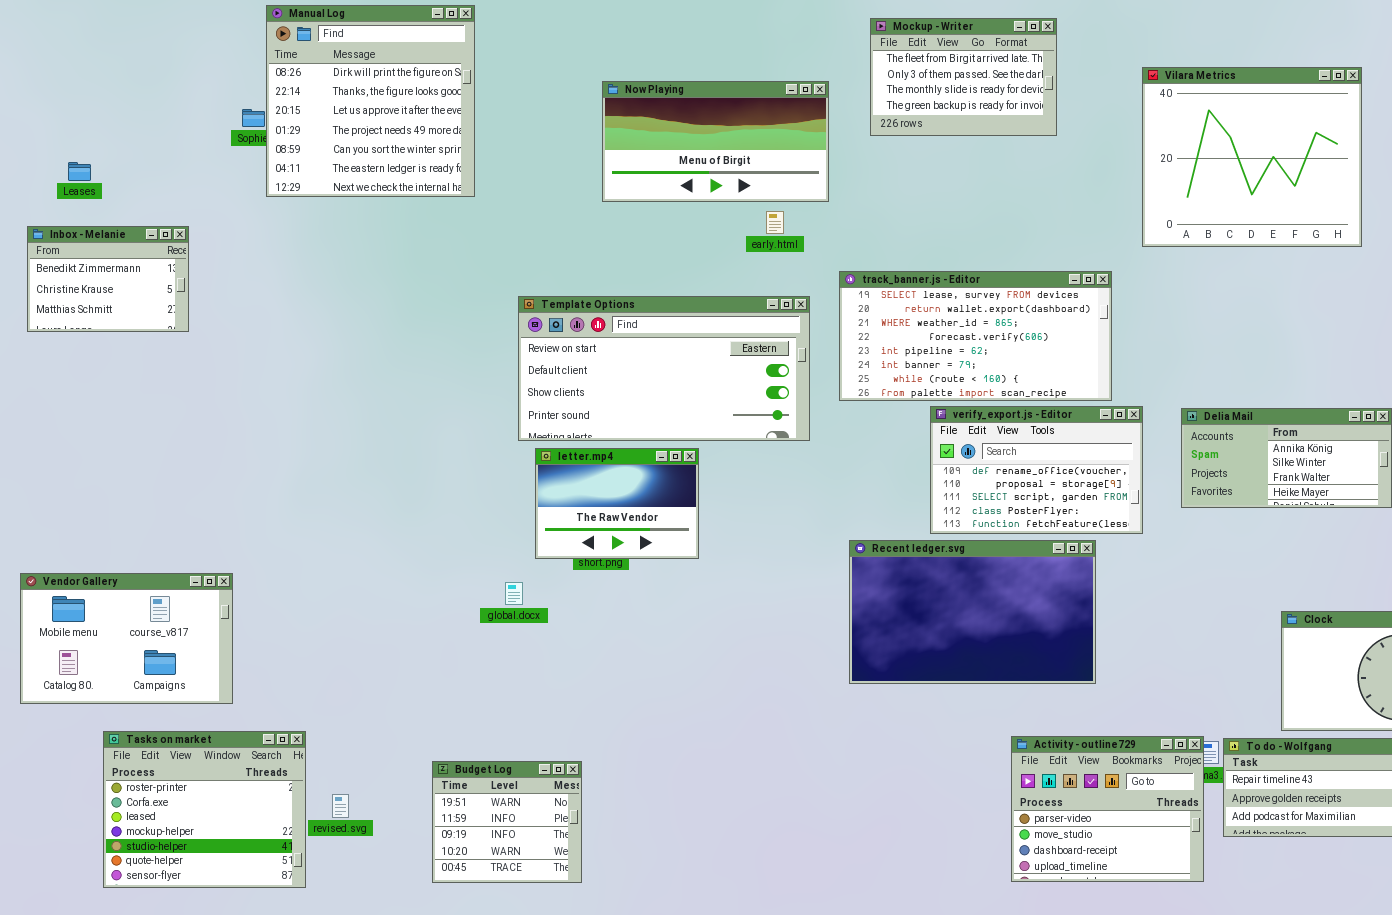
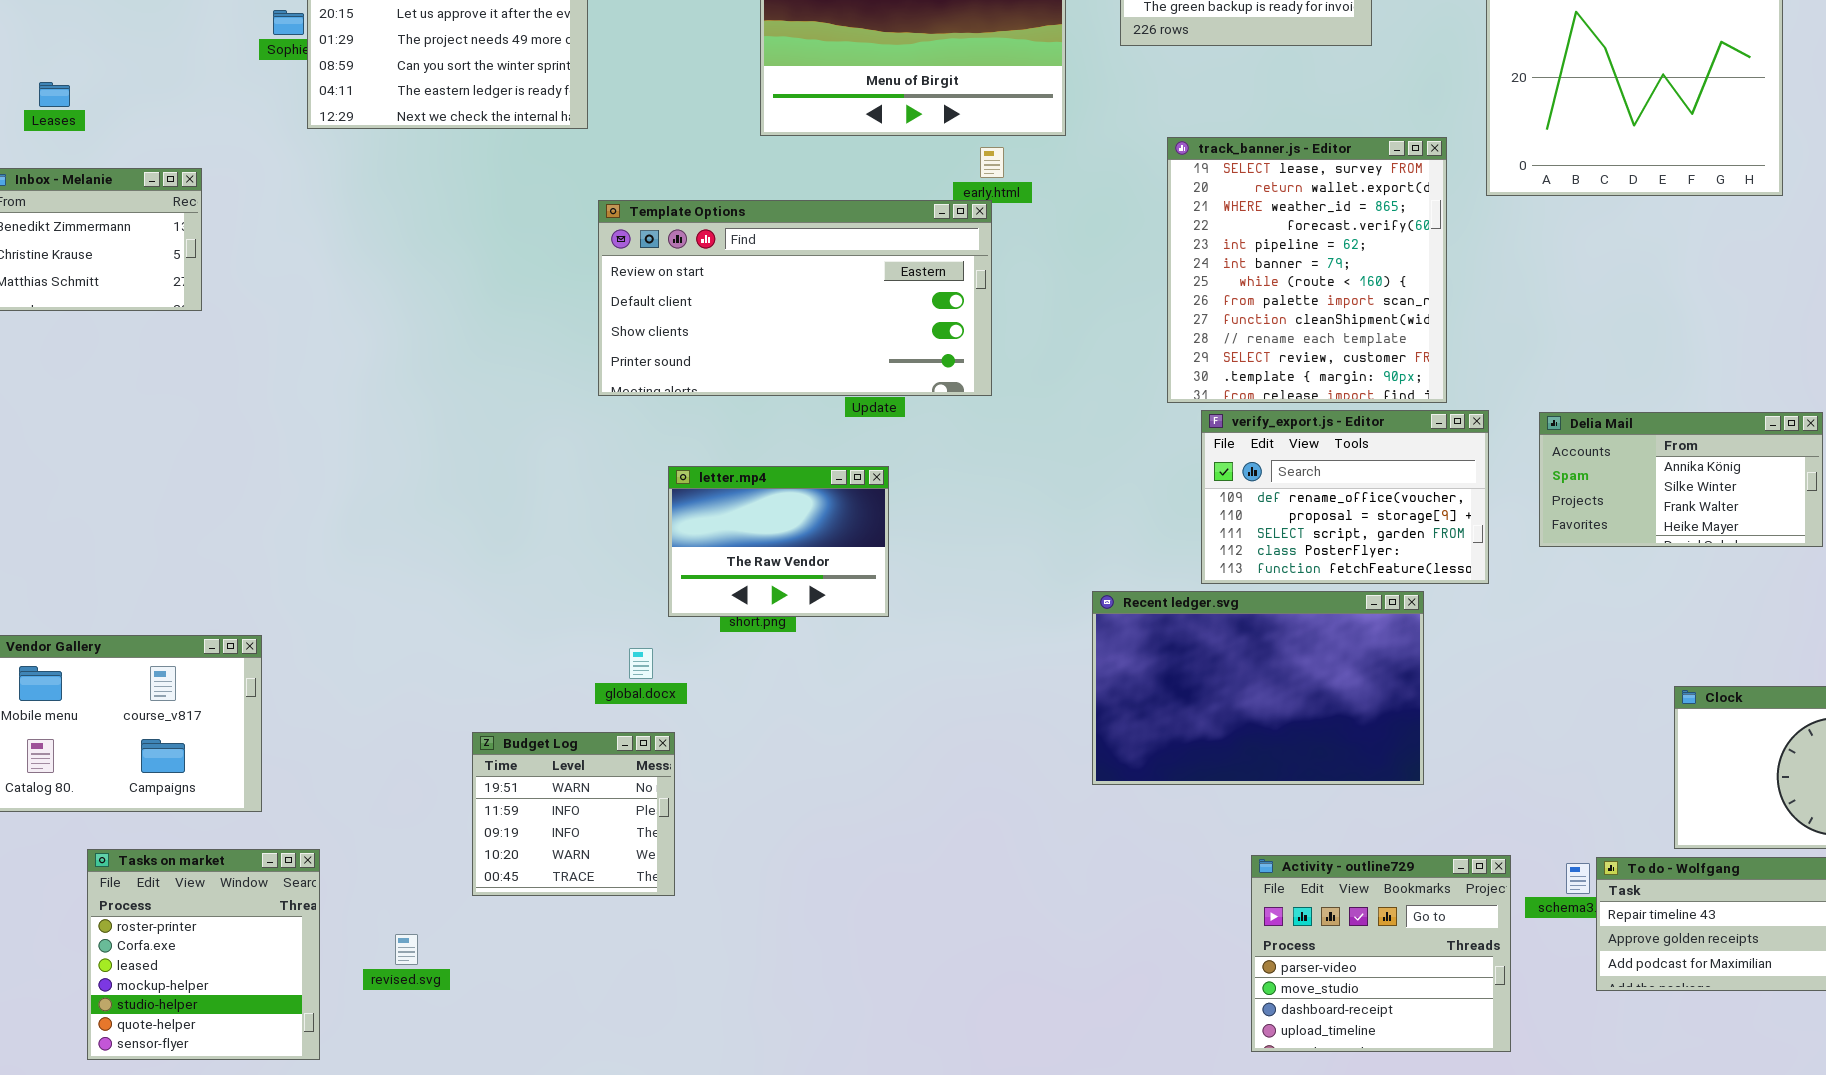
track_banner.js - Editor: [839,271,1112,401] -> [1167,137,1447,403], resized
Template Options: [518,296,810,441] -> [598,200,992,396], moved
Tasks on market: [103,731,306,888] -> [87,849,320,1060], resized
Activity - outline729: [1011,736,1204,882] -> [1251,855,1511,1052], moved
Budget Log: [432,761,582,883] -> [472,732,675,896], moved

